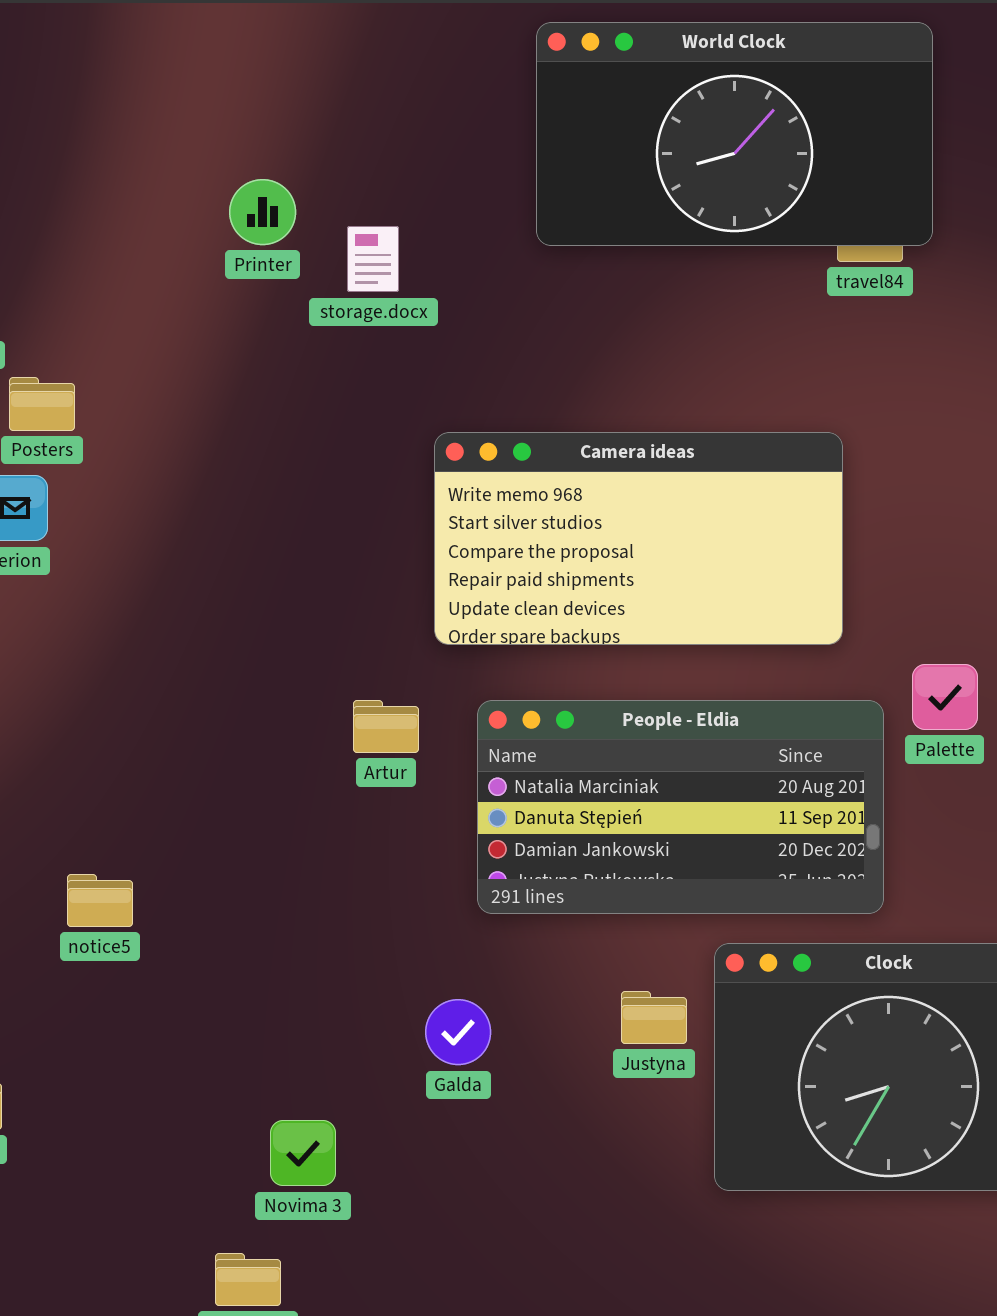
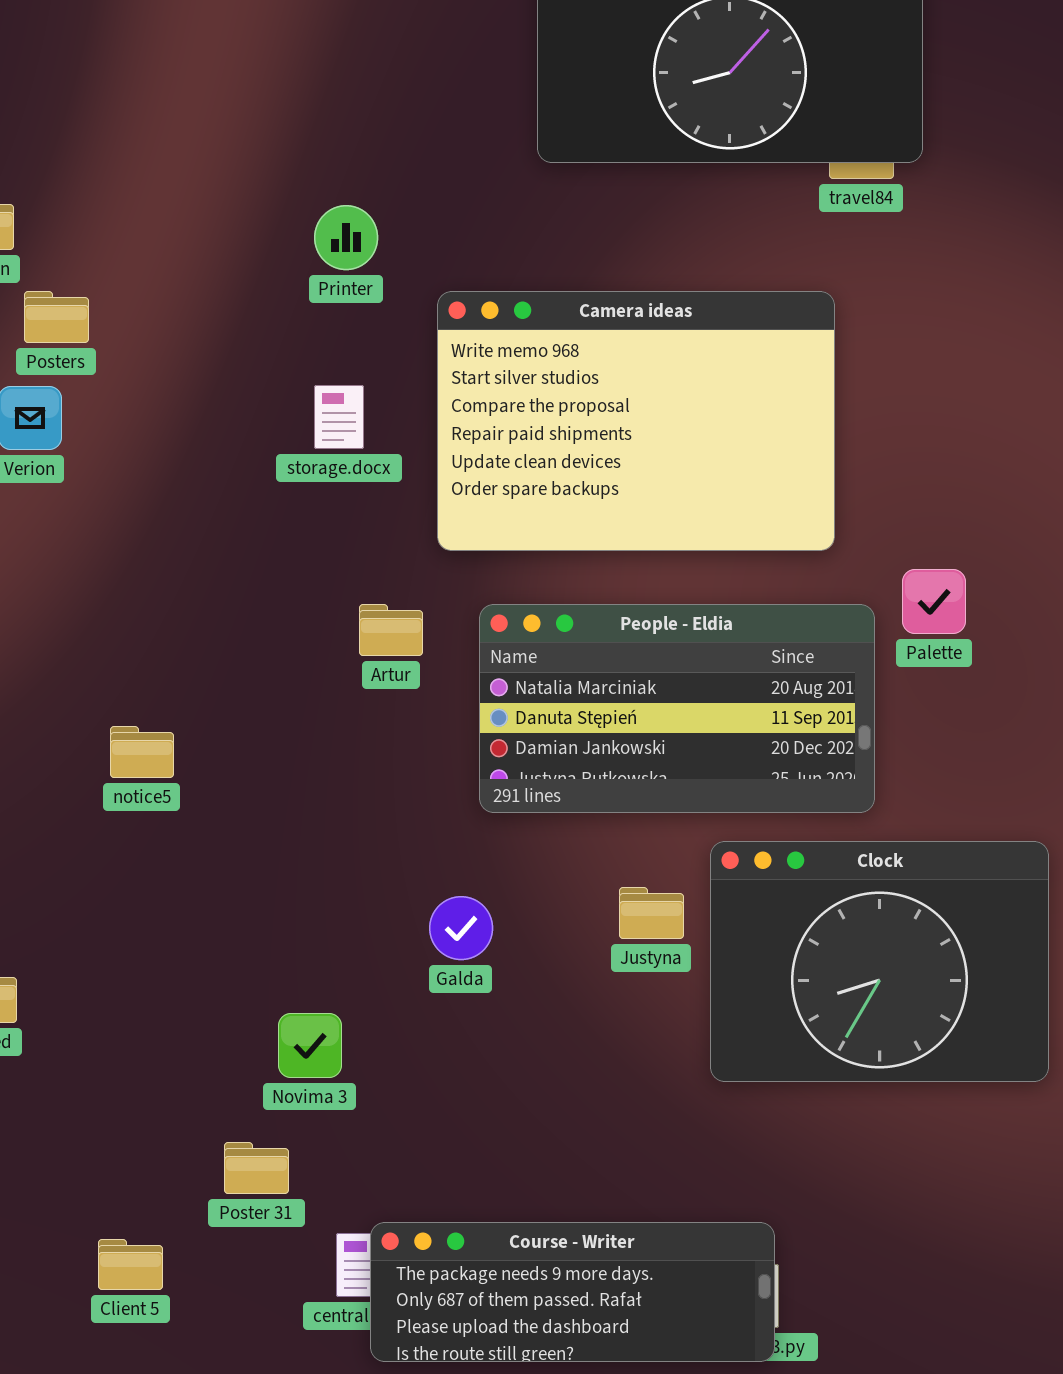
Printer: [229,179,296,245] -> [314,205,378,270], moved
storage.docx: [347,226,399,292] -> [314,385,364,449], moved
Camera ideas: [434,432,843,645] -> [437,291,835,551], resized
notice5: [67,874,133,927] -> [110,726,174,778], moved

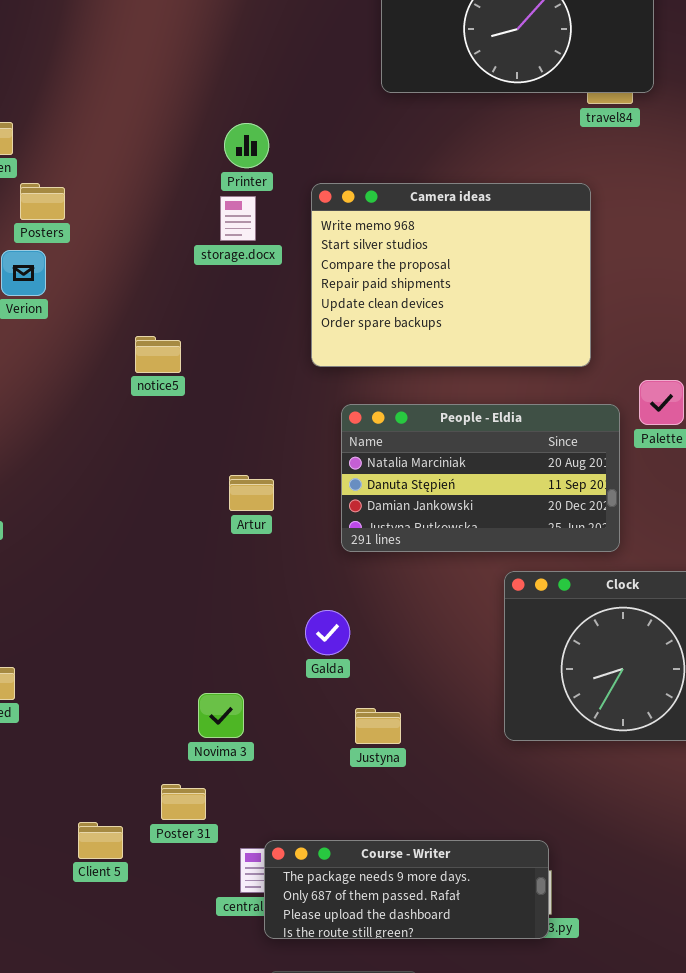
storage.docx: [314,385,364,449] -> [220,196,256,241], moved
Artur: [359,604,423,656] -> [229,475,274,511], moved
notice5: [110,726,174,778] -> [135,336,181,373], moved
Justyna: [619,887,684,939] -> [355,708,401,744], moved
Client 5: [98,1239,163,1290] -> [78,822,123,859], moved

